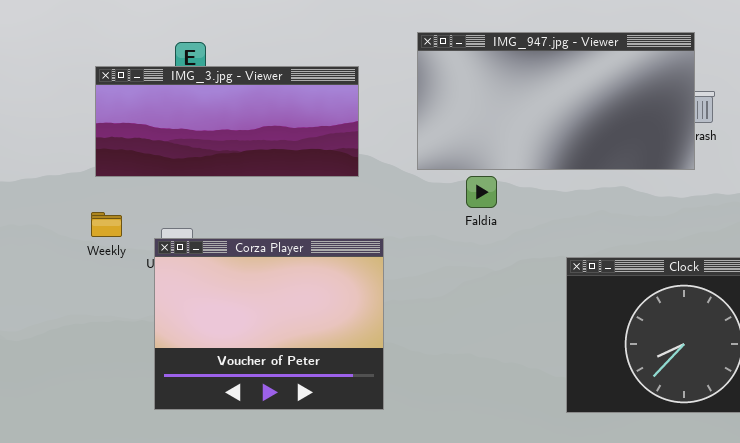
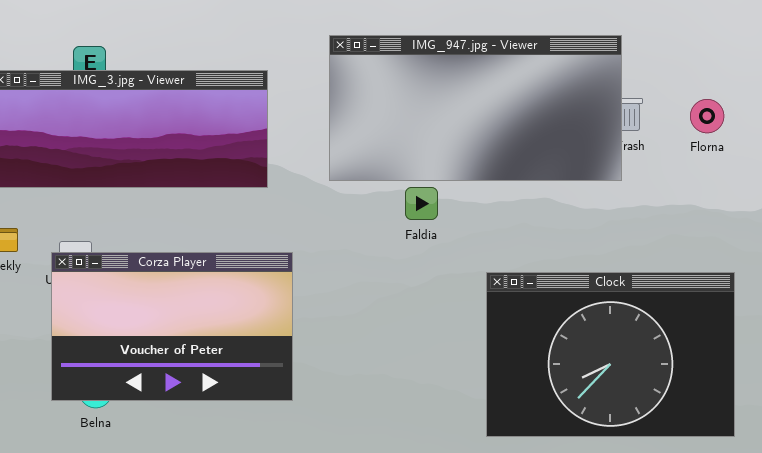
Faldia: [466,176,497,208] -> [405,187,438,220], moved
Corza Player: [154,238,384,410] -> [51,252,293,401], resized

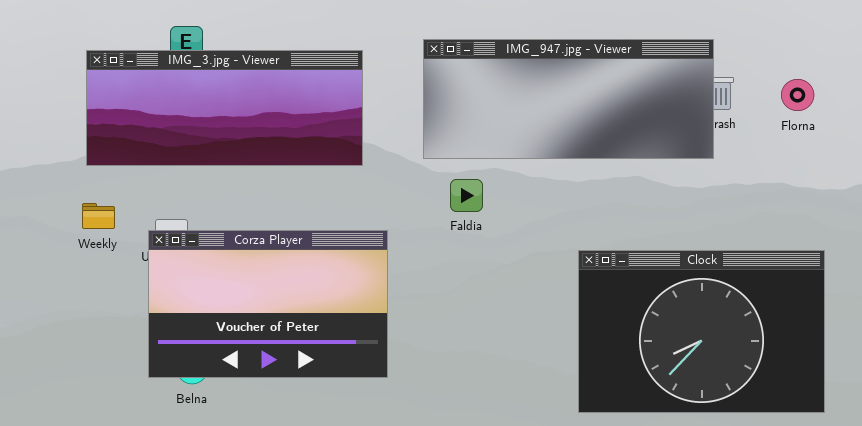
IMG_947.jpg - Viewer: [329,35,622,181] -> [423,39,714,159], resized
Faldia: [405,187,438,220] -> [450,179,483,212], moved

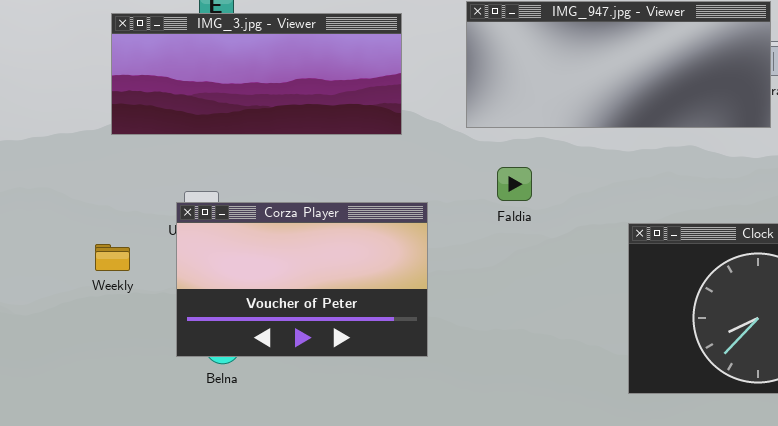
Faldia: [450,179,483,212] -> [497,167,532,201], moved
Weekly: [82,203,115,229] -> [95,244,130,271], moved

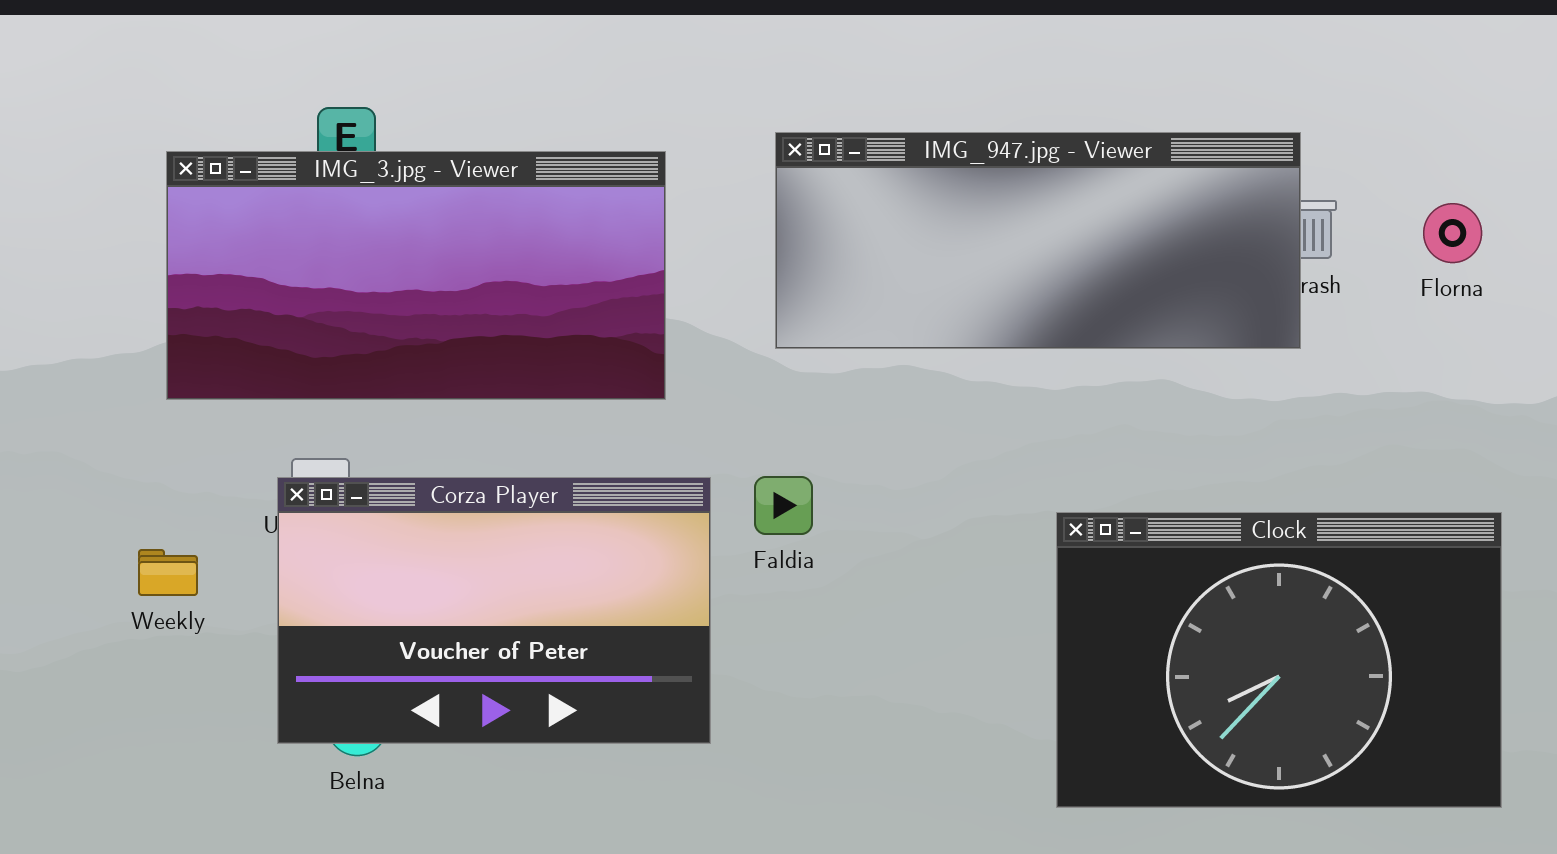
IMG_3.jpg - Viewer: [111,13,402,135] -> [166,151,666,400], resized
Faldia: [497,167,532,201] -> [754,476,813,535], moved

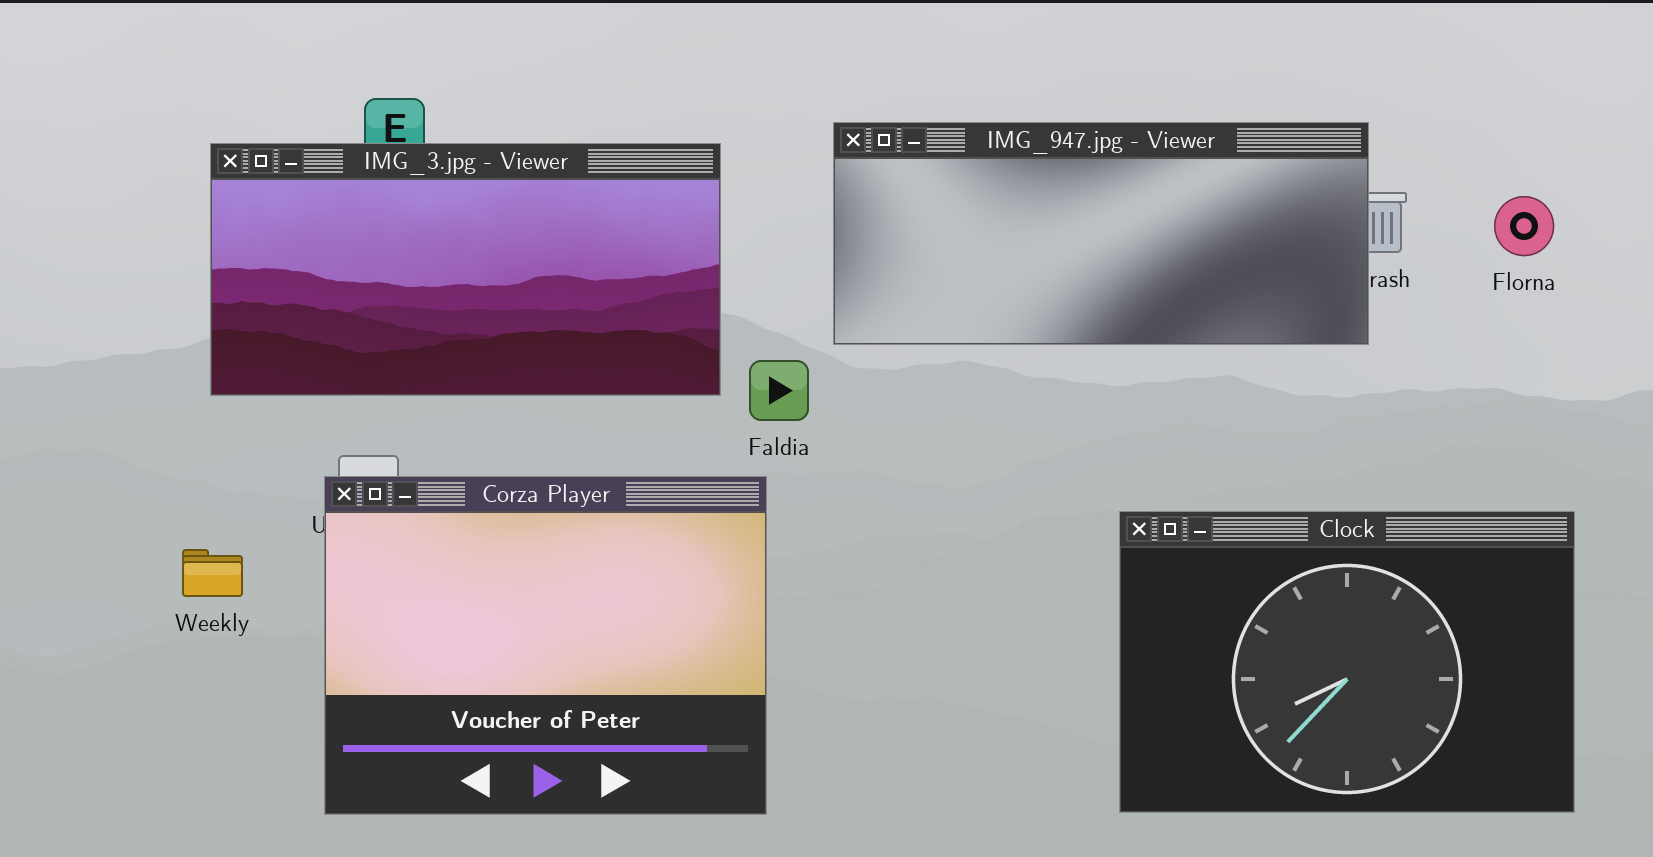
Faldia: [754,476,813,535] -> [749,360,809,421], moved
Corza Player: [277,477,711,744] -> [324,476,767,815], resized

